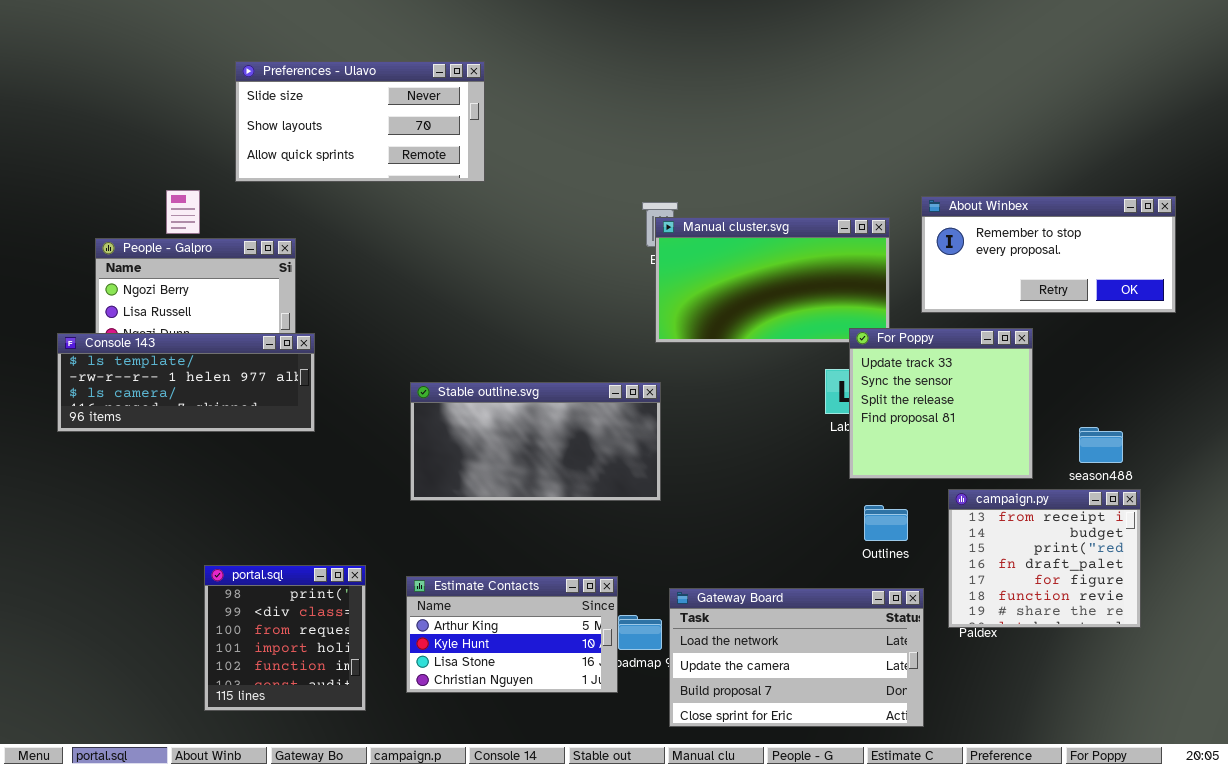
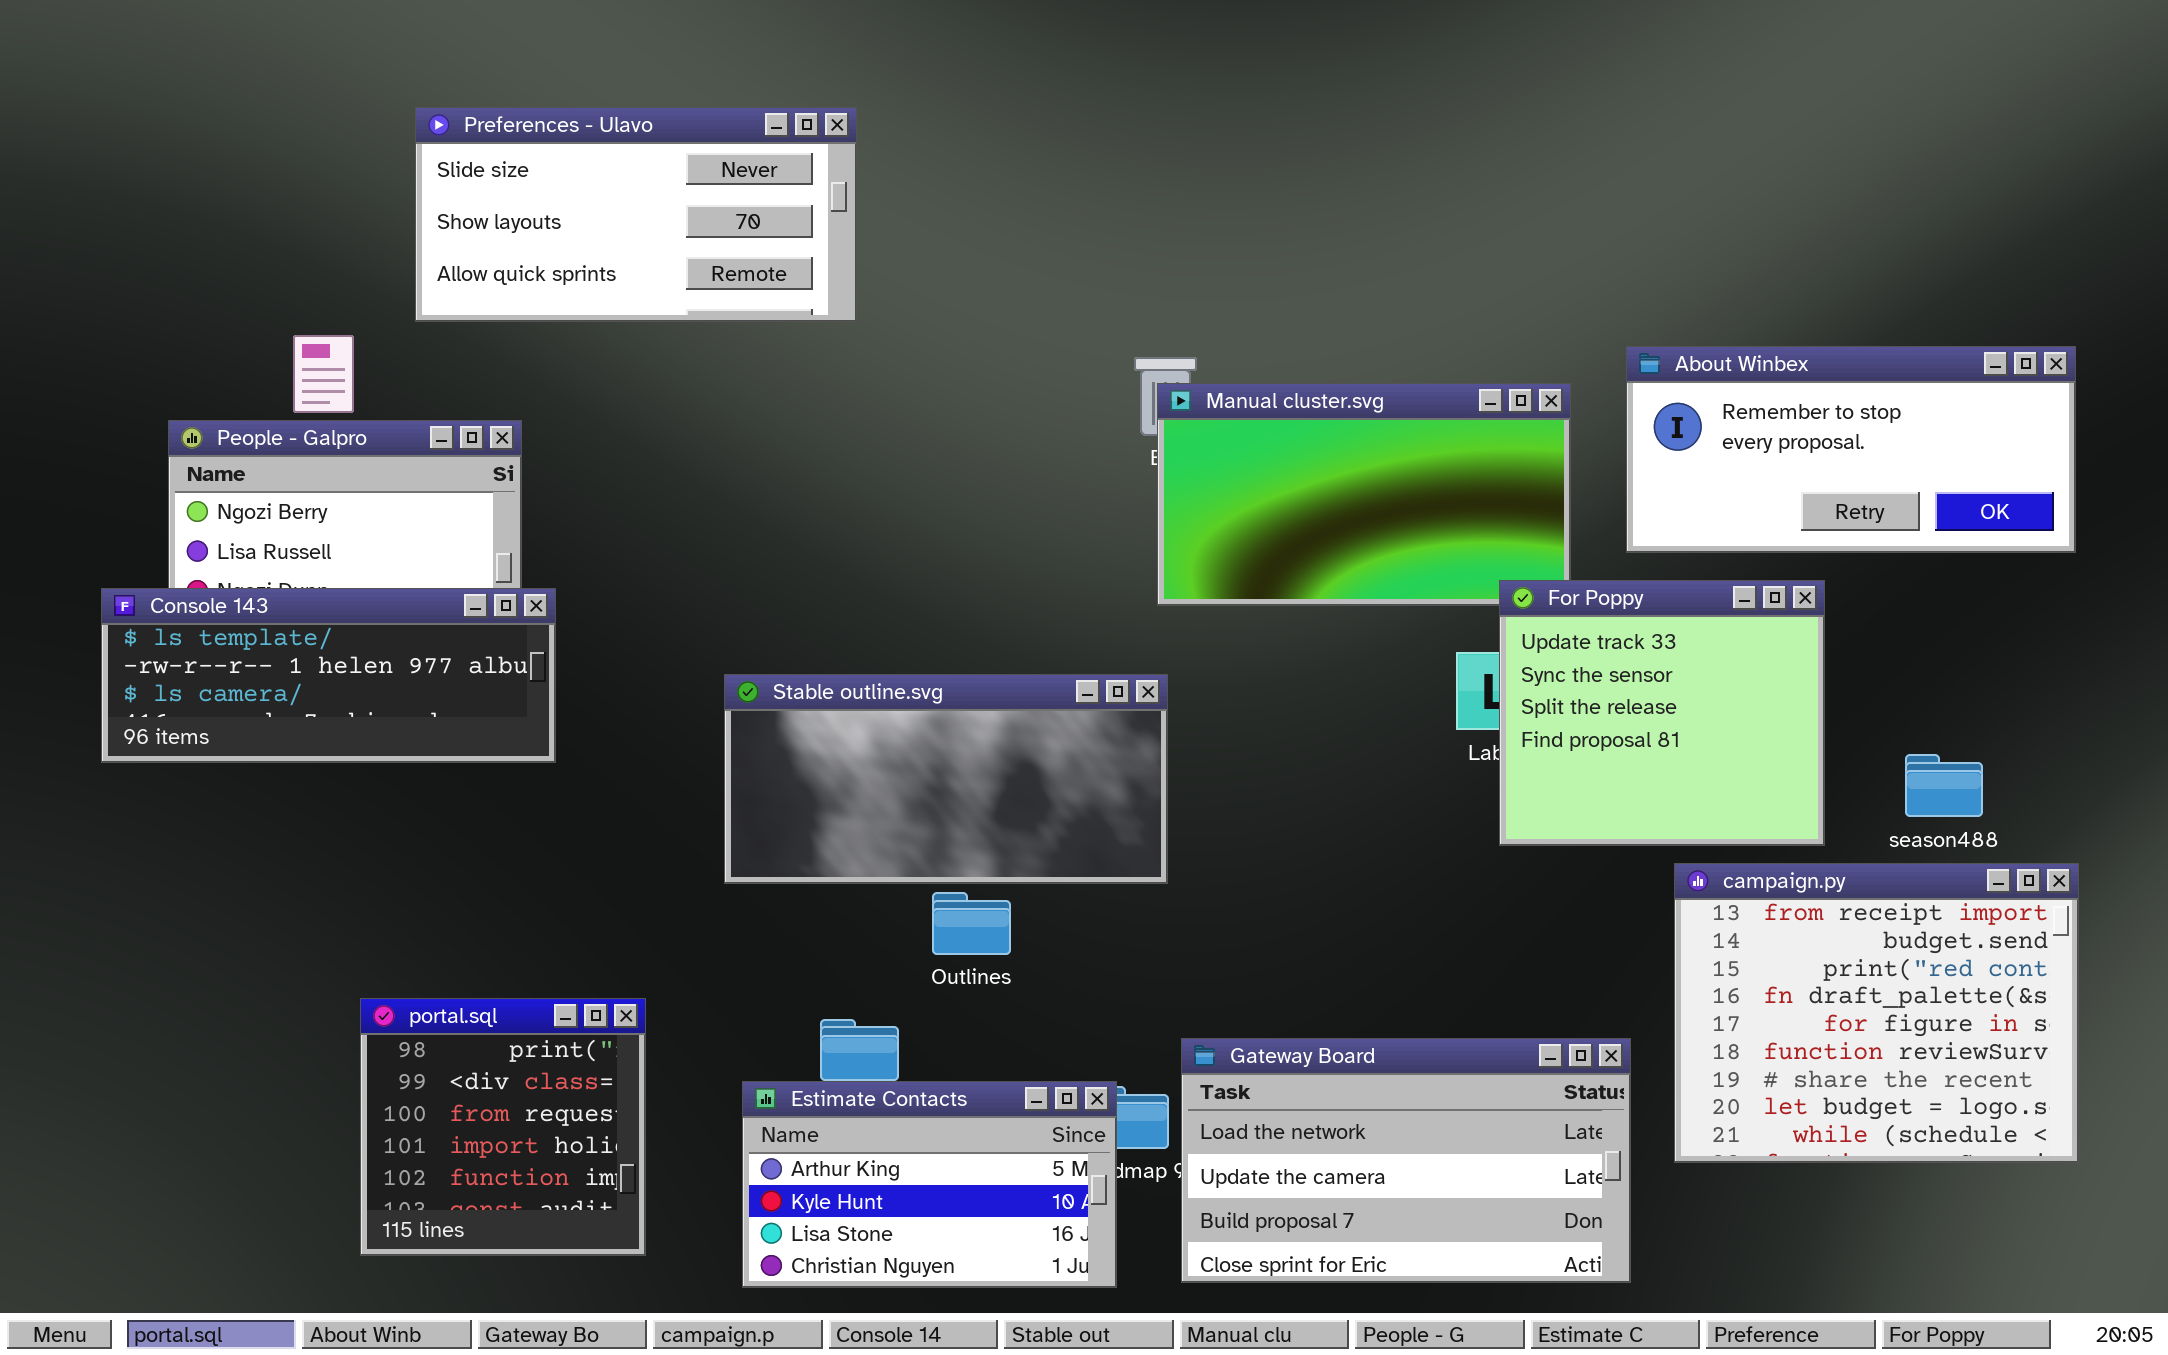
campaign.py: [948,489,1141,628] -> [1674,863,2079,1163], resized
Outlines: [864,505,908,541] -> [932,892,1011,955], moved
Estimate Contacts: [406,576,618,693] -> [742,1081,1117,1288], moved

